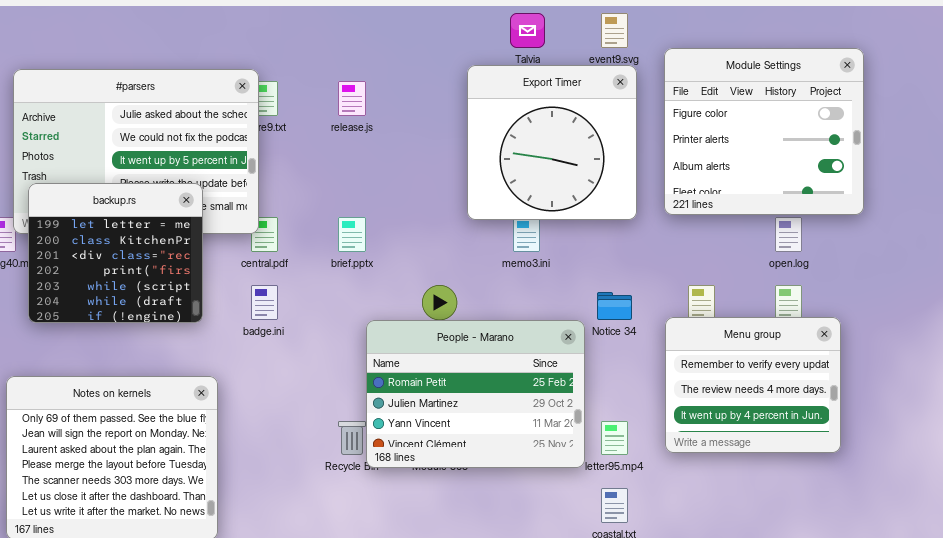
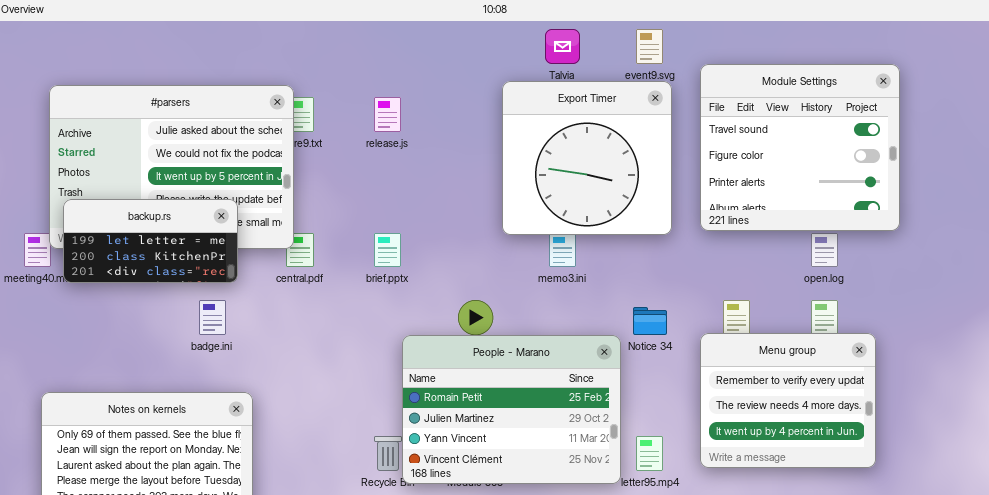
Module Settings: [664,48,864,215] -> [700,64,900,231], scrolled up 1 row
backup.rs: [28,183,203,323] -> [63,199,238,283], resized
badge.ini: [251,285,278,320] -> [199,300,226,335], moved

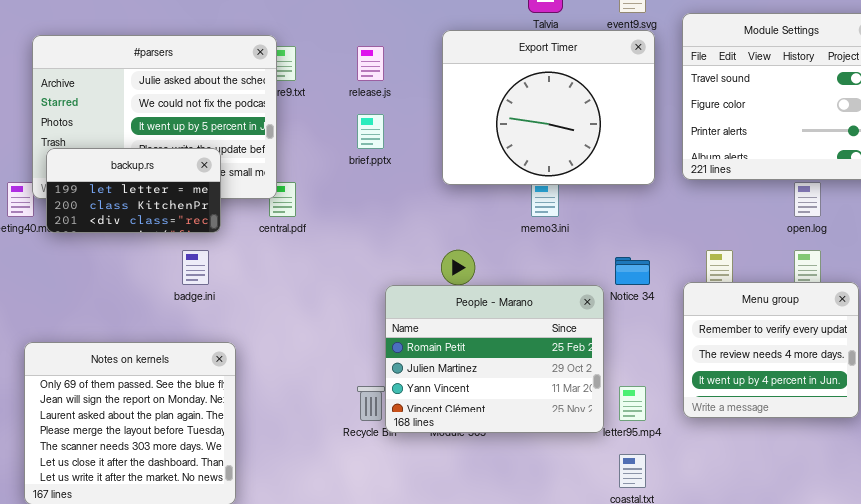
Export Timer: [502,81,672,235] -> [442,30,655,185], resized
brief.pptx: [374,233,401,267] -> [357,114,384,149], moved

